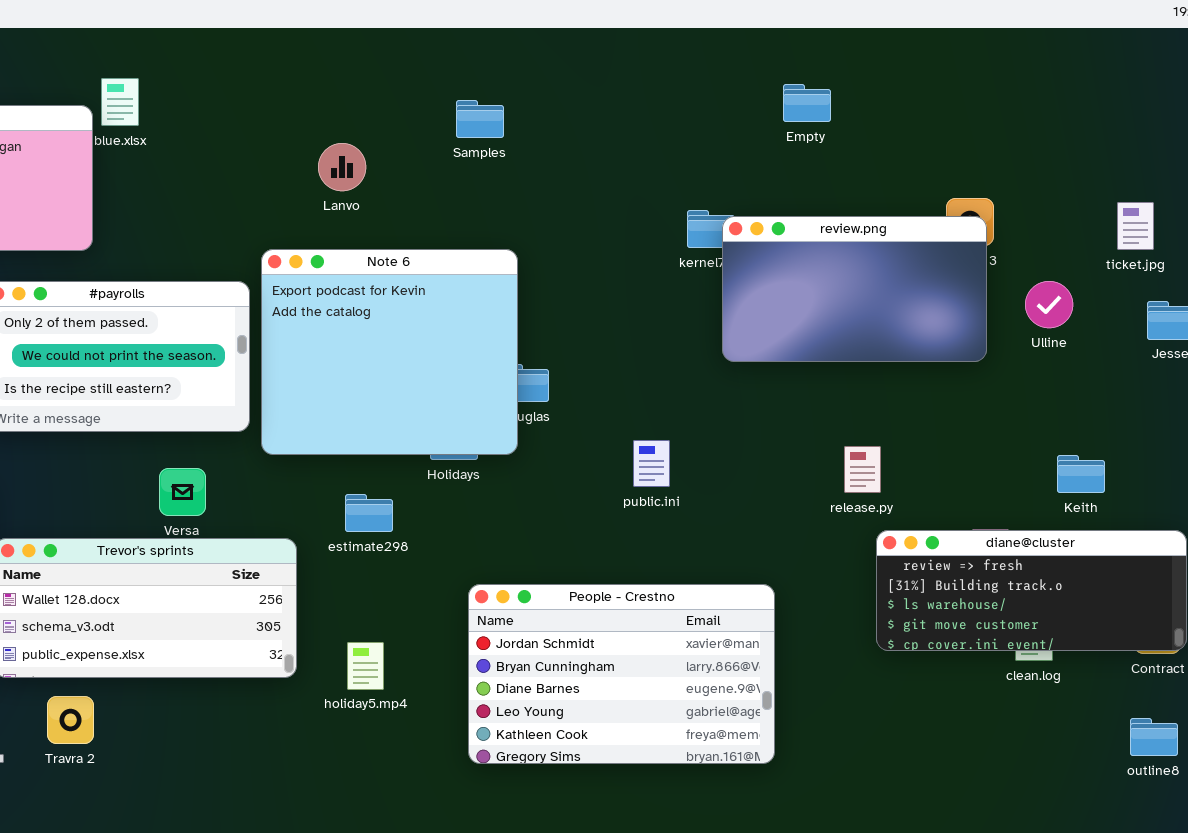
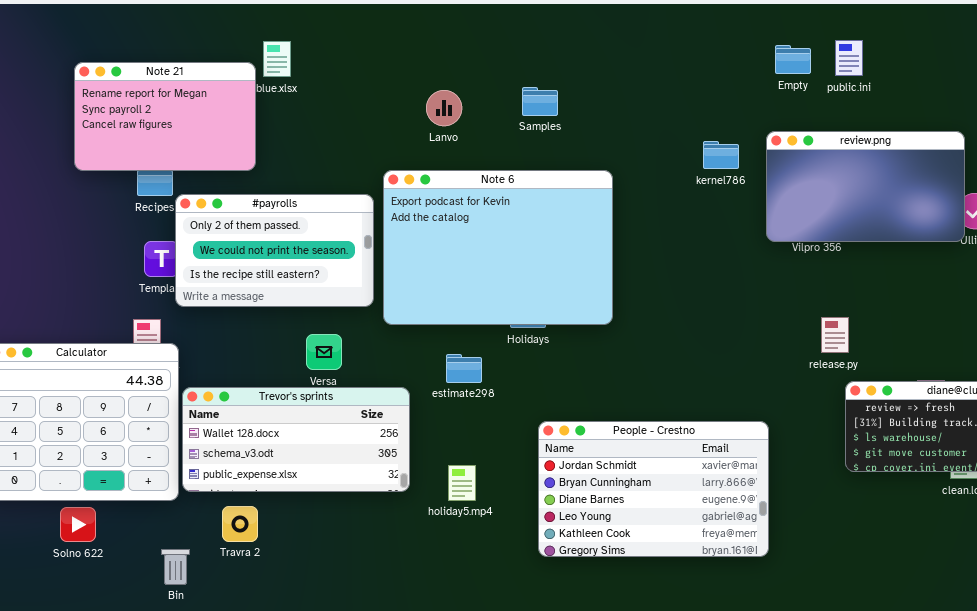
Samples: [456,100,504,138] -> [522,87,558,116], moved
review.png: [722,216,987,362] -> [766,131,965,242], moved
Note 6: [261,249,518,455] -> [383,170,613,325], resized
public.ini: [633,440,670,487] -> [835,40,863,76], moved

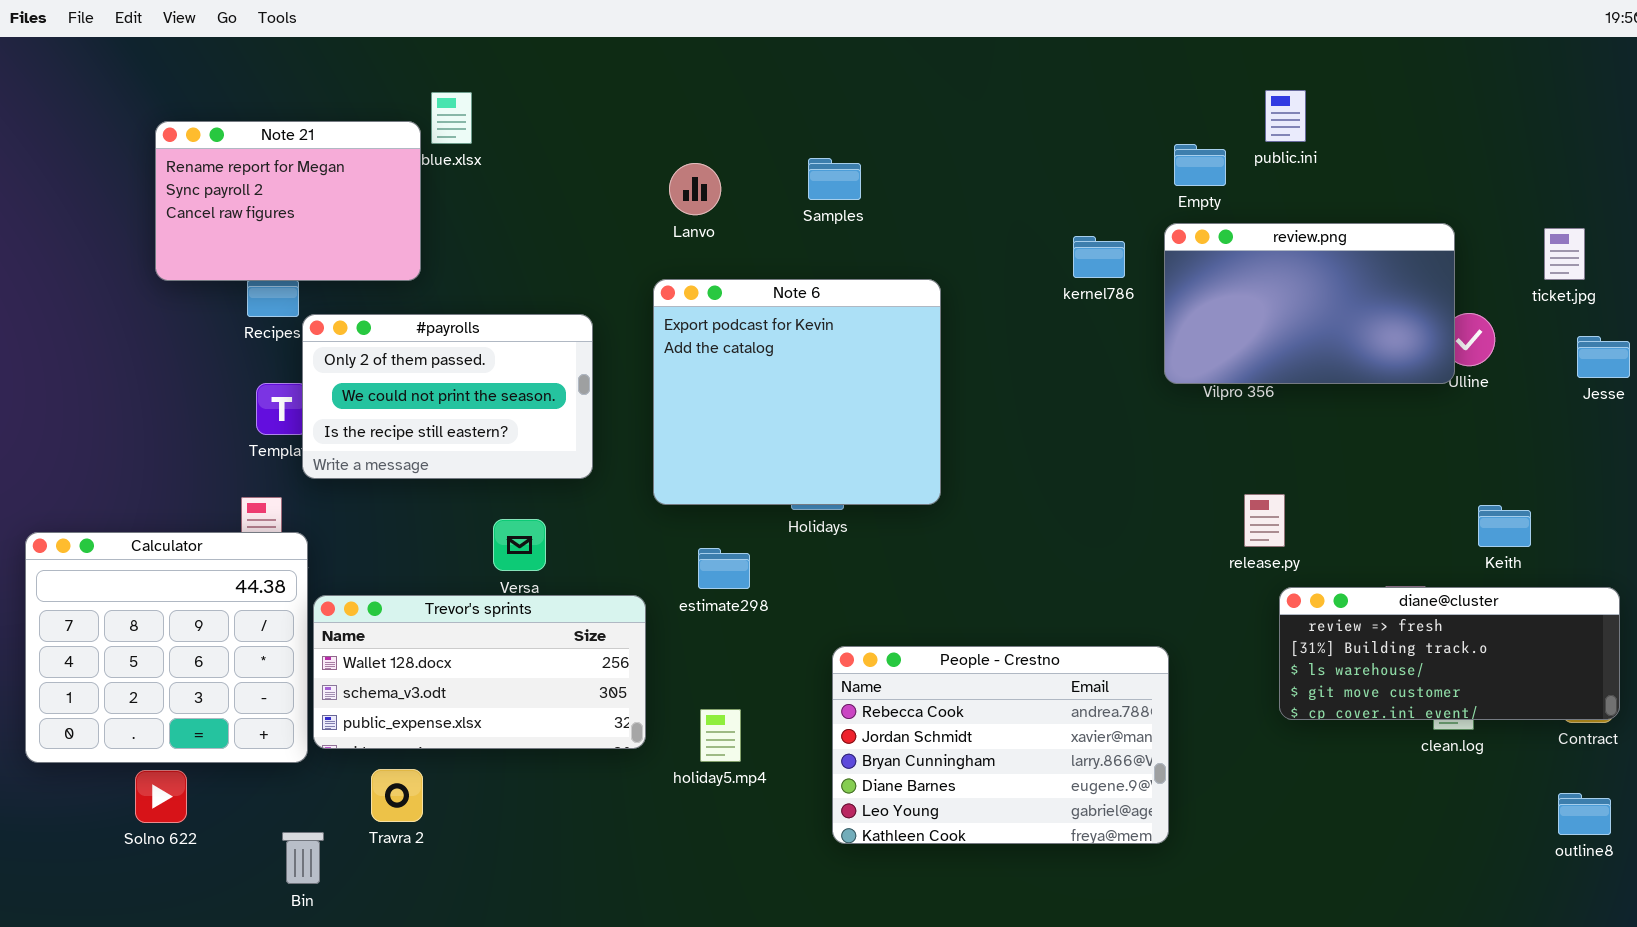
Empty: [775,45,811,74] -> [1174,144,1226,186], moved
Note 6: [383,170,613,325] -> [653,279,941,505], resized
People - Crestno: [538,421,769,557] -> [832,646,1169,844], scrolled up 1 row

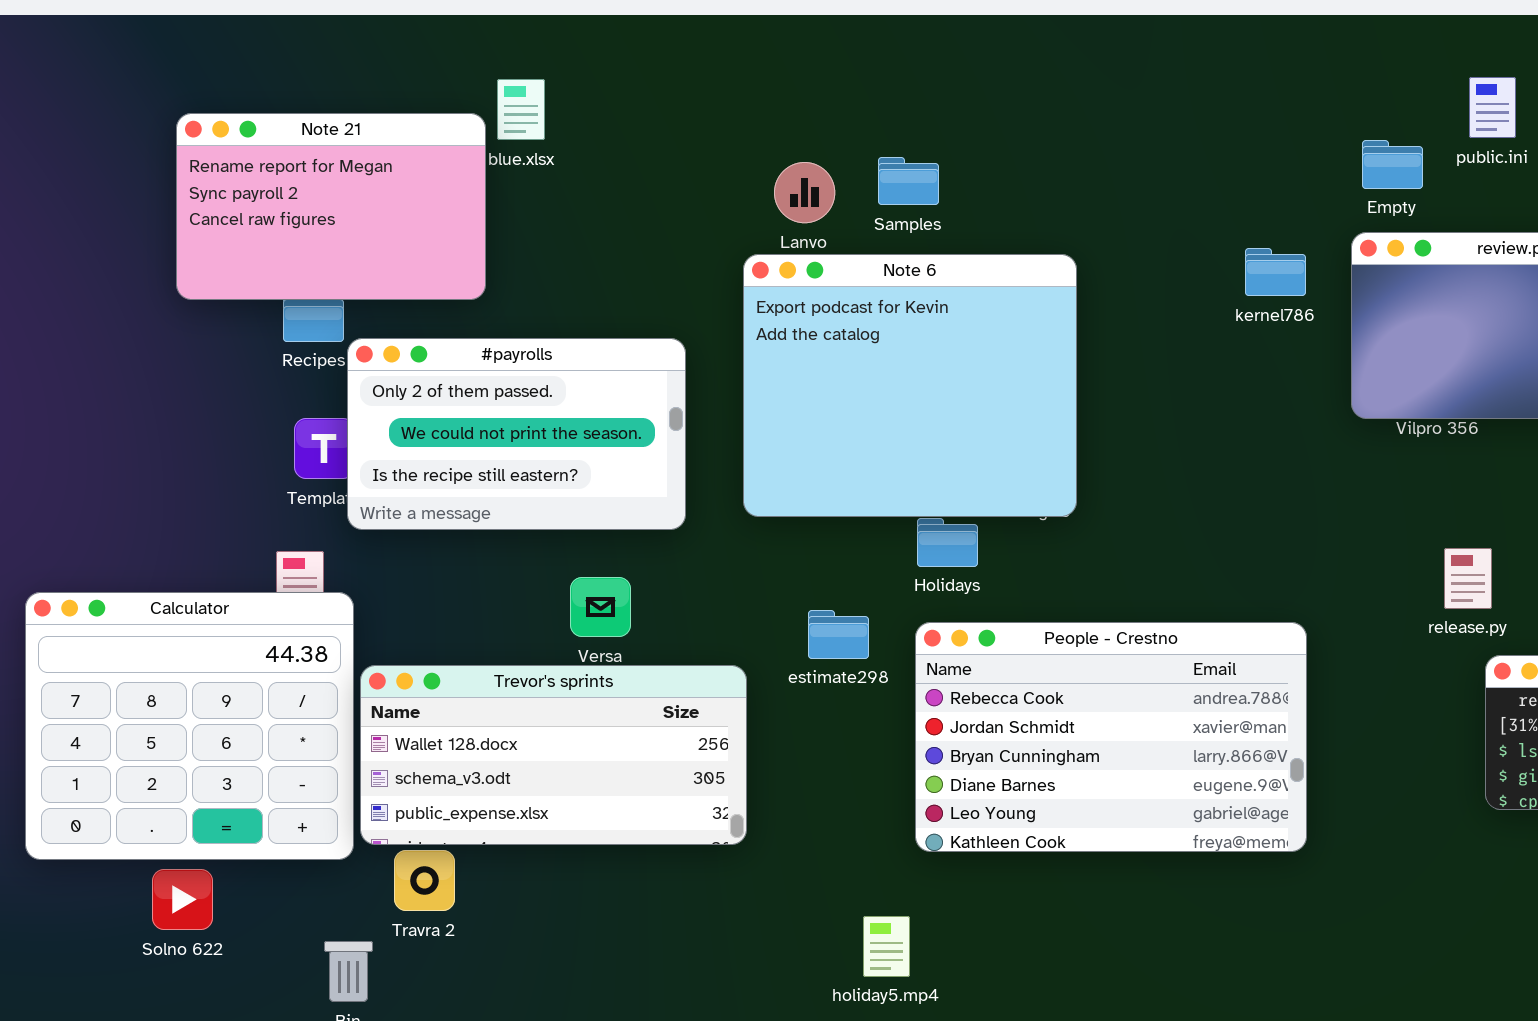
Samples: [808,158,861,200] -> [878,157,939,205], moved
Note 6: [653,279,941,505] -> [743,254,1077,517], moved
People - Crestno: [832,646,1169,844] -> [915,622,1307,852], moved
holiday5.mp4: [700,709,741,762] -> [863,916,910,977], moved
Travra 2: [371,769,423,822] -> [394,850,455,911], moved

